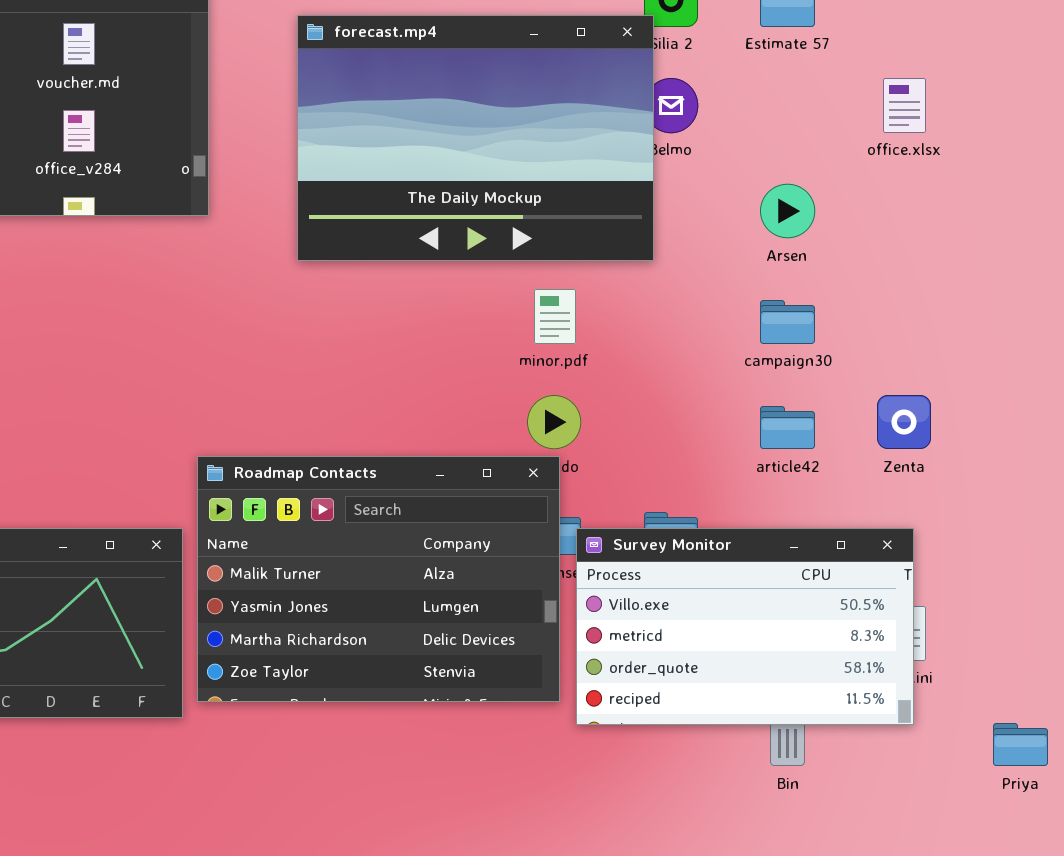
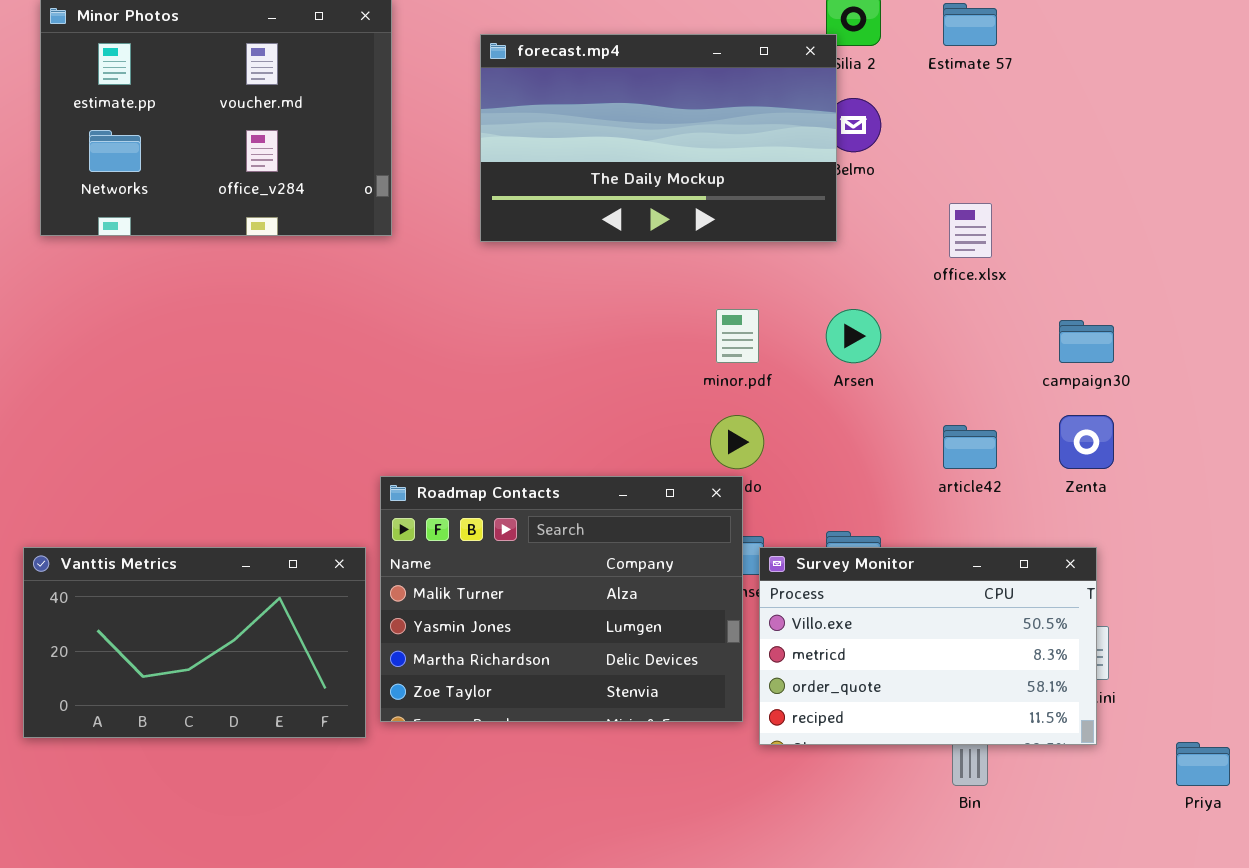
forecast.mp4: [297,15,654,261] -> [480,34,837,242], resized
office.xlsx: [883,78,926,133] -> [949,203,992,258], moved
Arsen: [760,184,815,238] -> [826,309,881,363], moved
campaign30: [760,300,815,344] -> [1059,320,1114,363], moved

